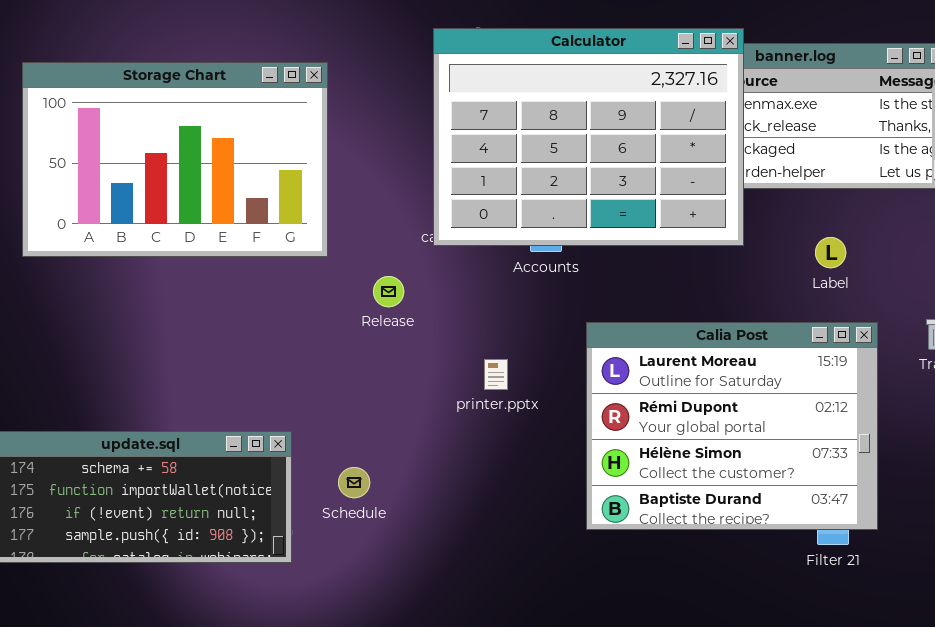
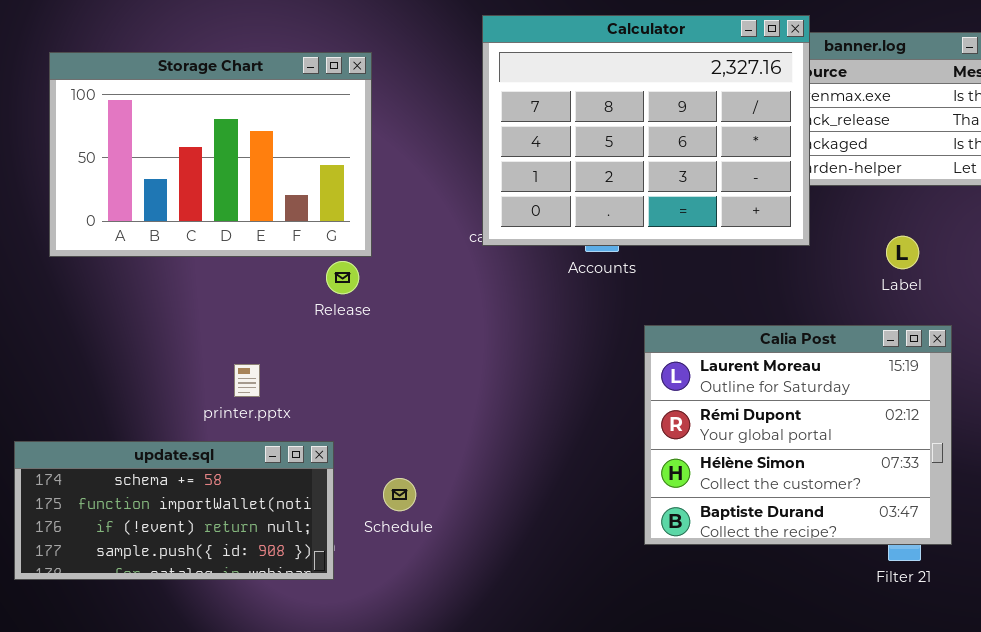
Release: [373,276,404,307] -> [326,261,359,294], moved
printer.pptx: [484,359,508,390] -> [234,364,260,397], moved

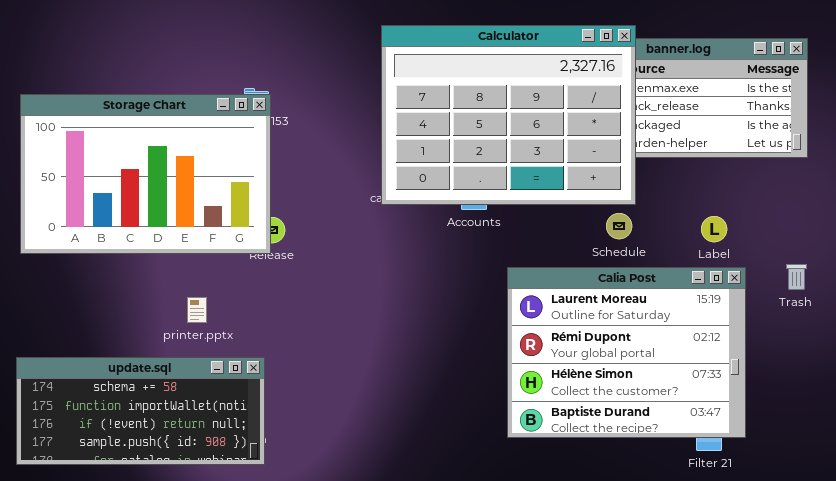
Storage Chart: [49,52,372,257] -> [20,94,271,254], moved
Label: [886,236,919,269] -> [701,216,727,242], moved
Schedule: [383,478,416,511] -> [606,213,632,239], moved

